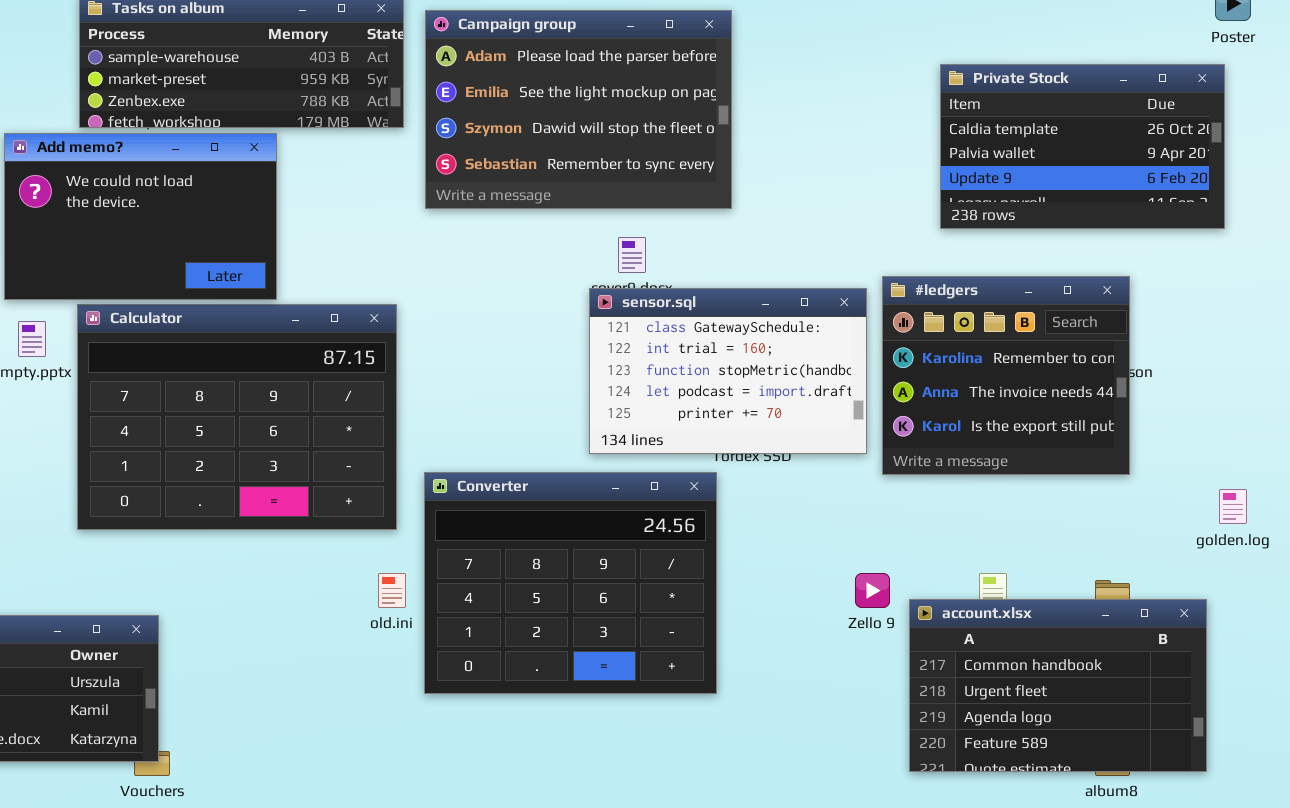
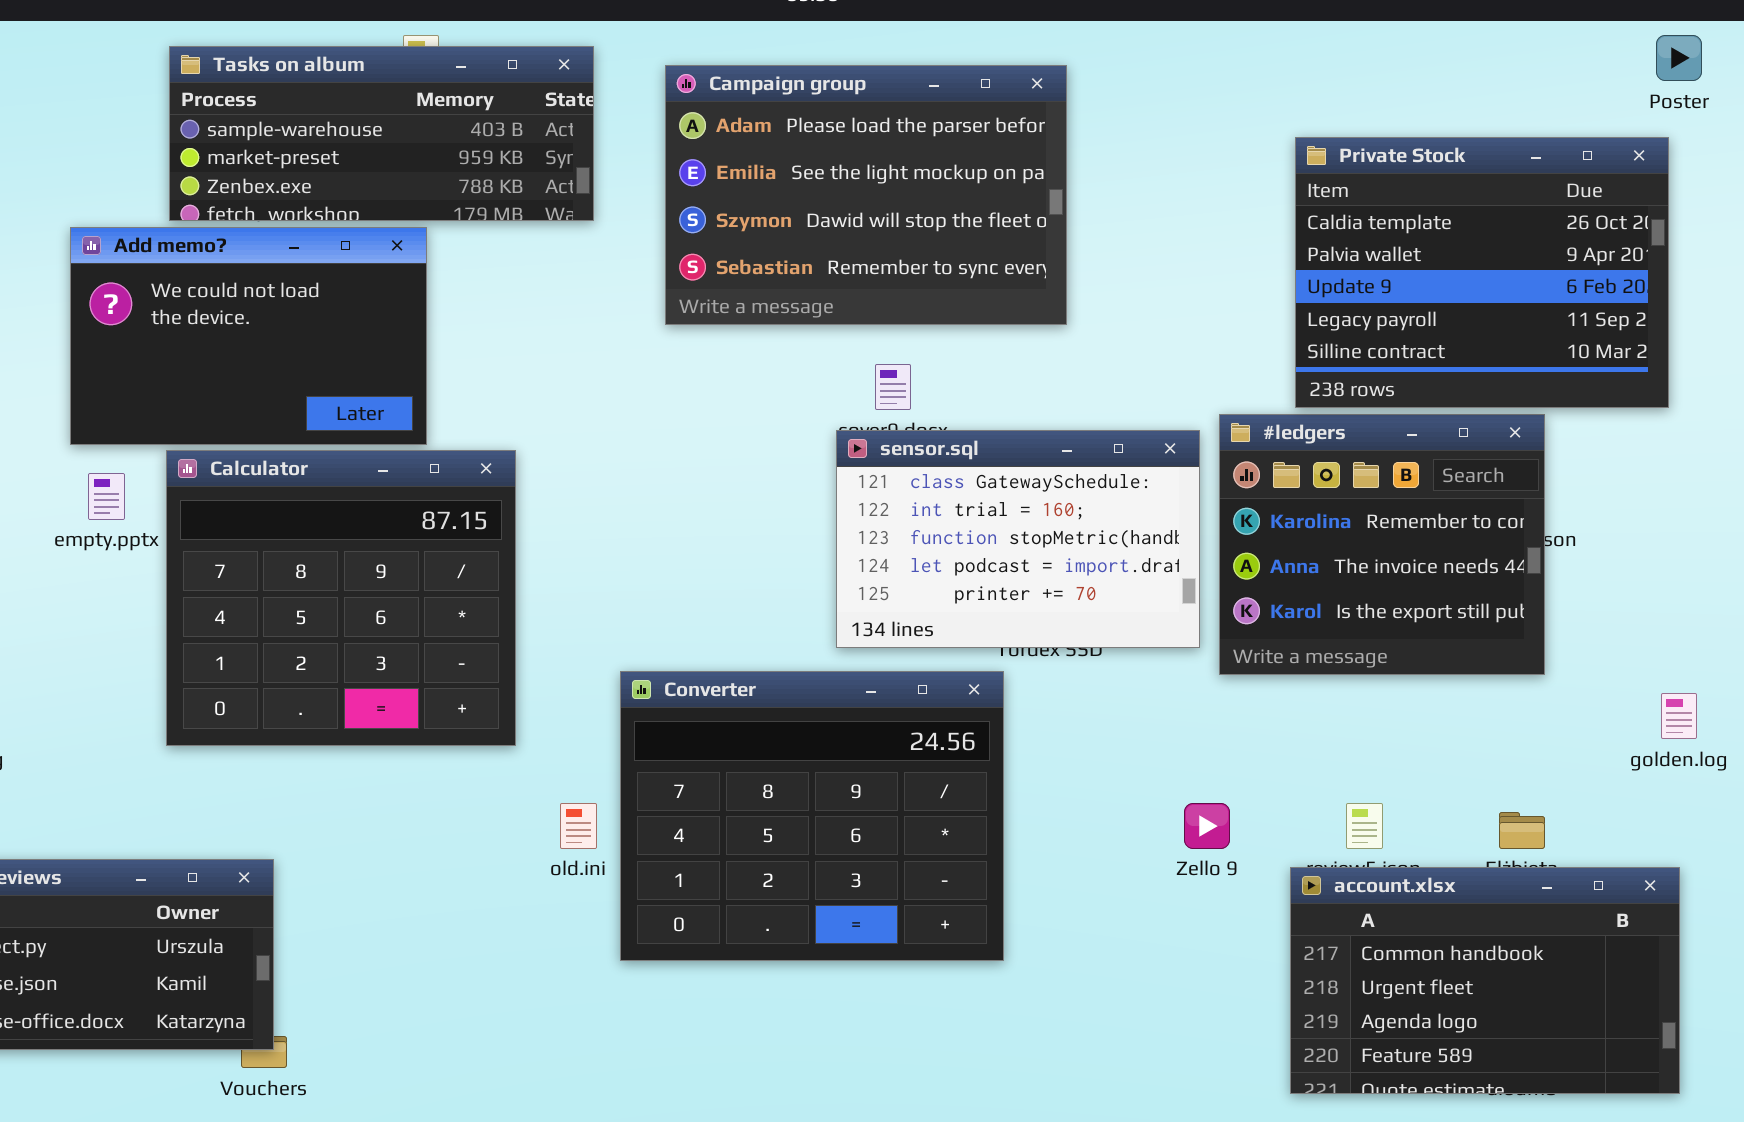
Campaign group: [425,10,732,209] -> [665,65,1067,325], moved
Private Stock: [940,64,1225,229] -> [1295,137,1669,408], resized
Calculator: [77,304,397,530] -> [166,450,516,746], resized
account.xlsx: [909,599,1207,772] -> [1290,867,1680,1094], moved

